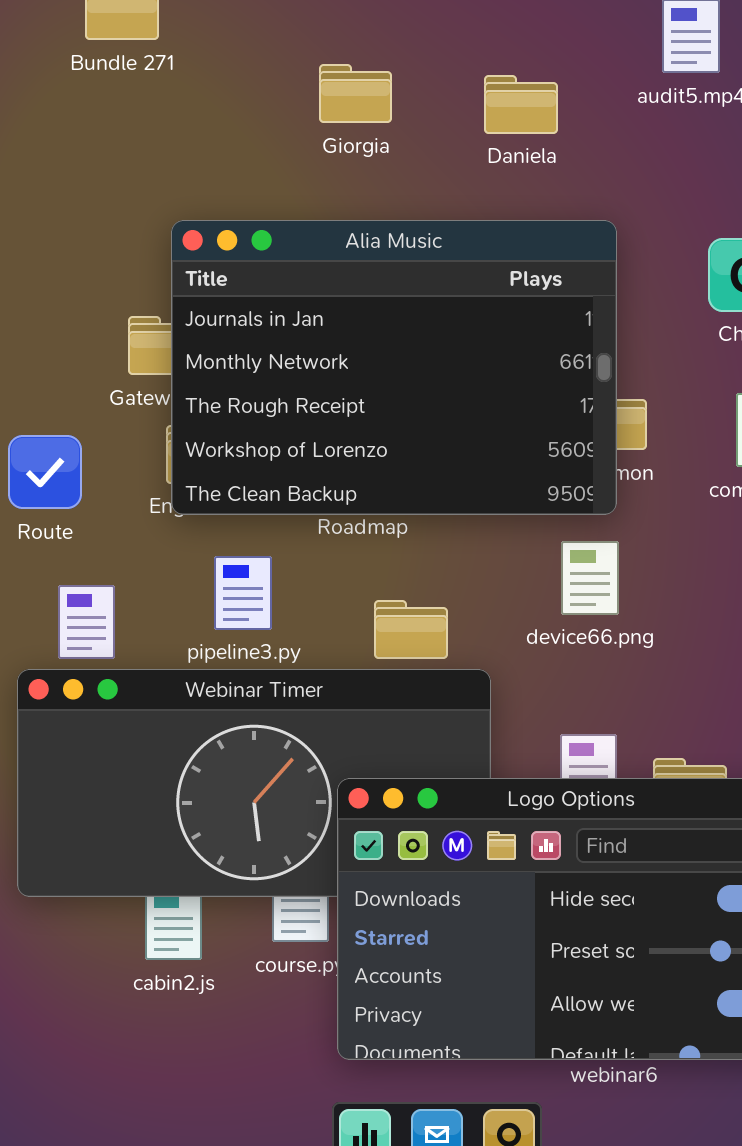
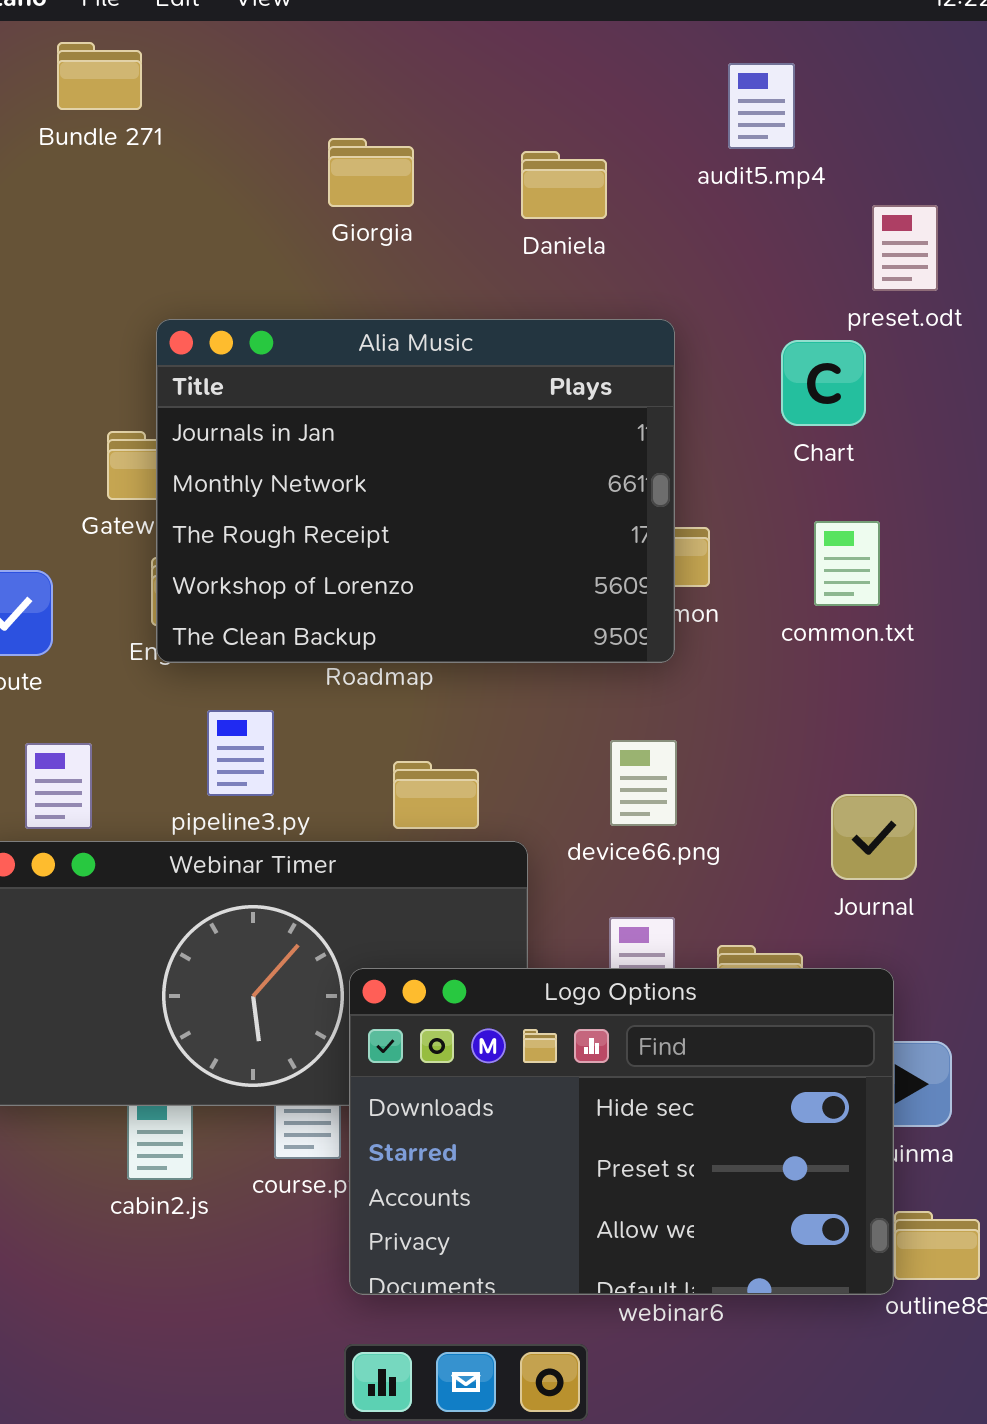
device66.png: [561,541,619,615] -> [610,740,677,826], moved

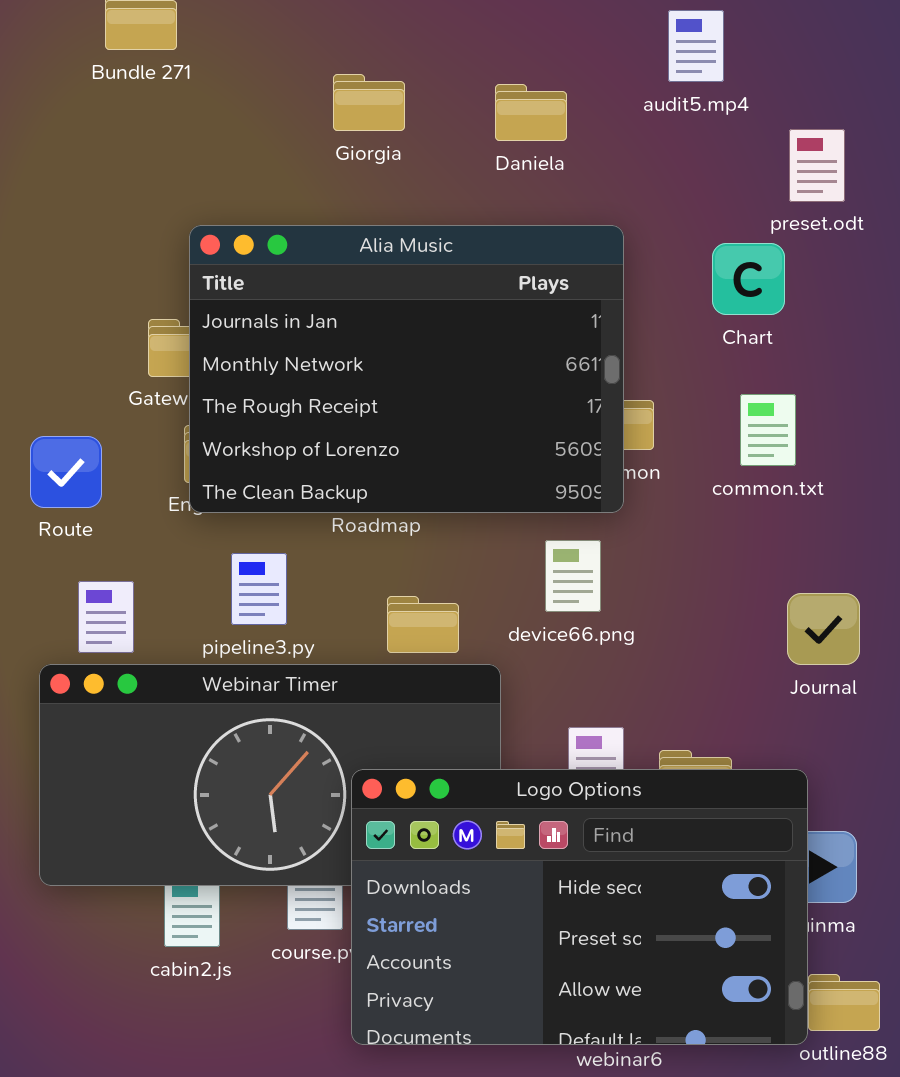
device66.png: [610,740,677,826] -> [545,540,601,612], moved
Journal: [831,794,917,880] -> [787,593,860,665], moved

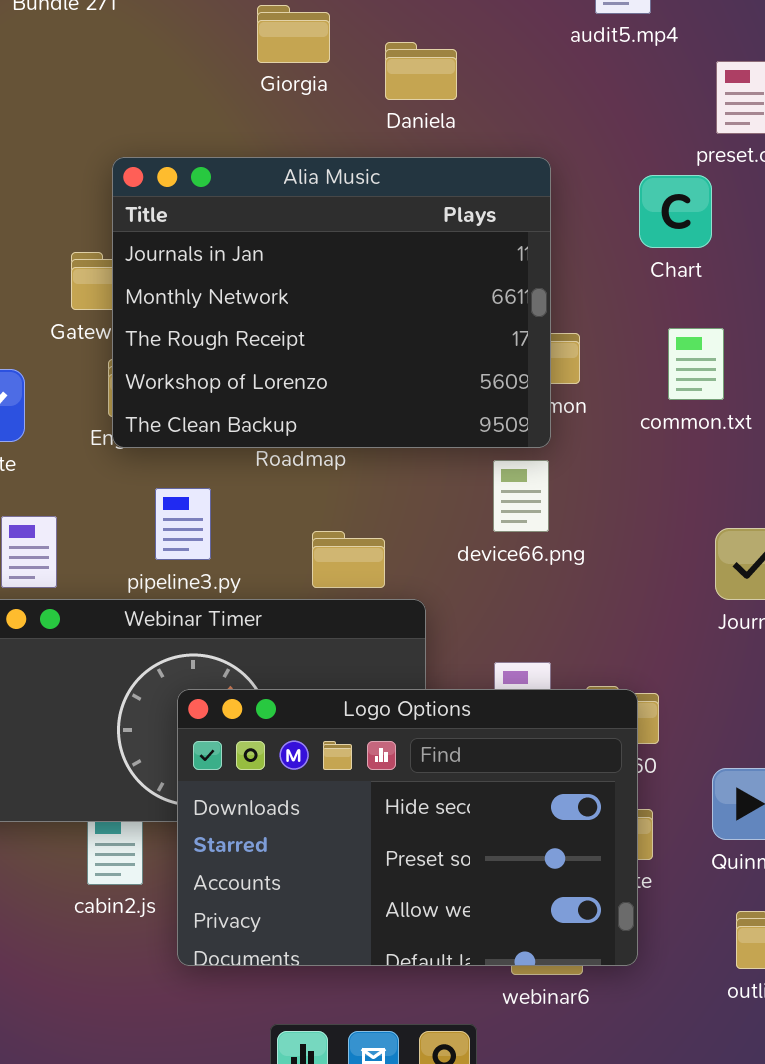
Daniela: [495,84,567,141] -> [385,42,457,100], moved
device66.png: [545,540,601,612] -> [493,460,549,532], moved
Logo Options: [351,769,808,1045] -> [177,689,638,966], moved

